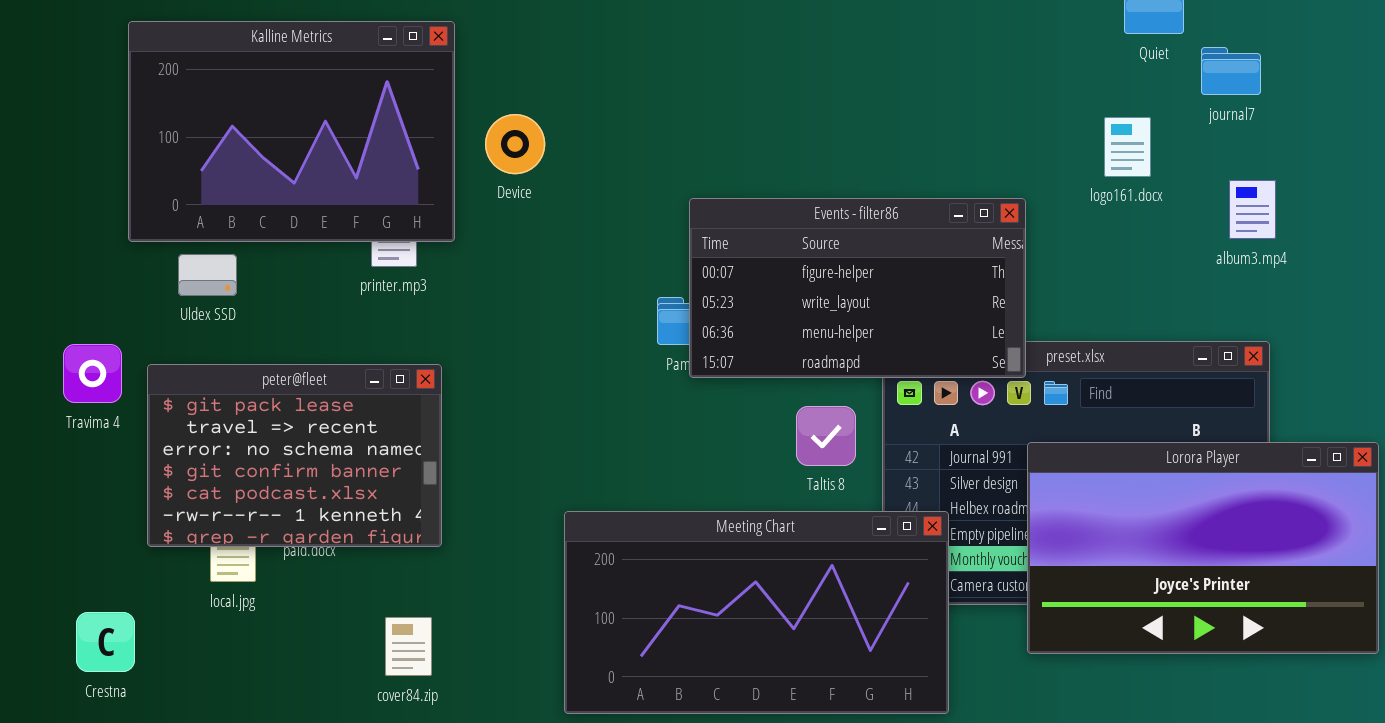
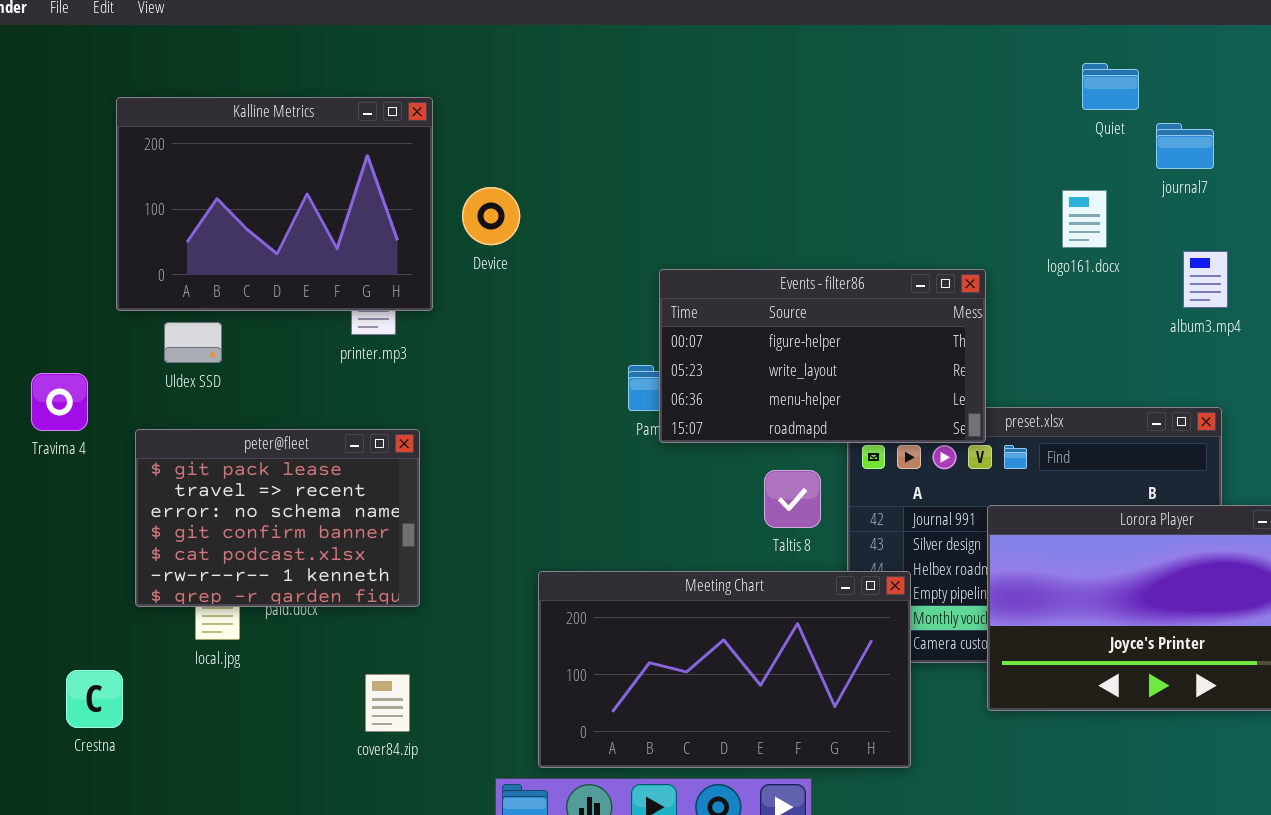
Travima 4: [63,344,122,403] -> [31,373,88,431], moved

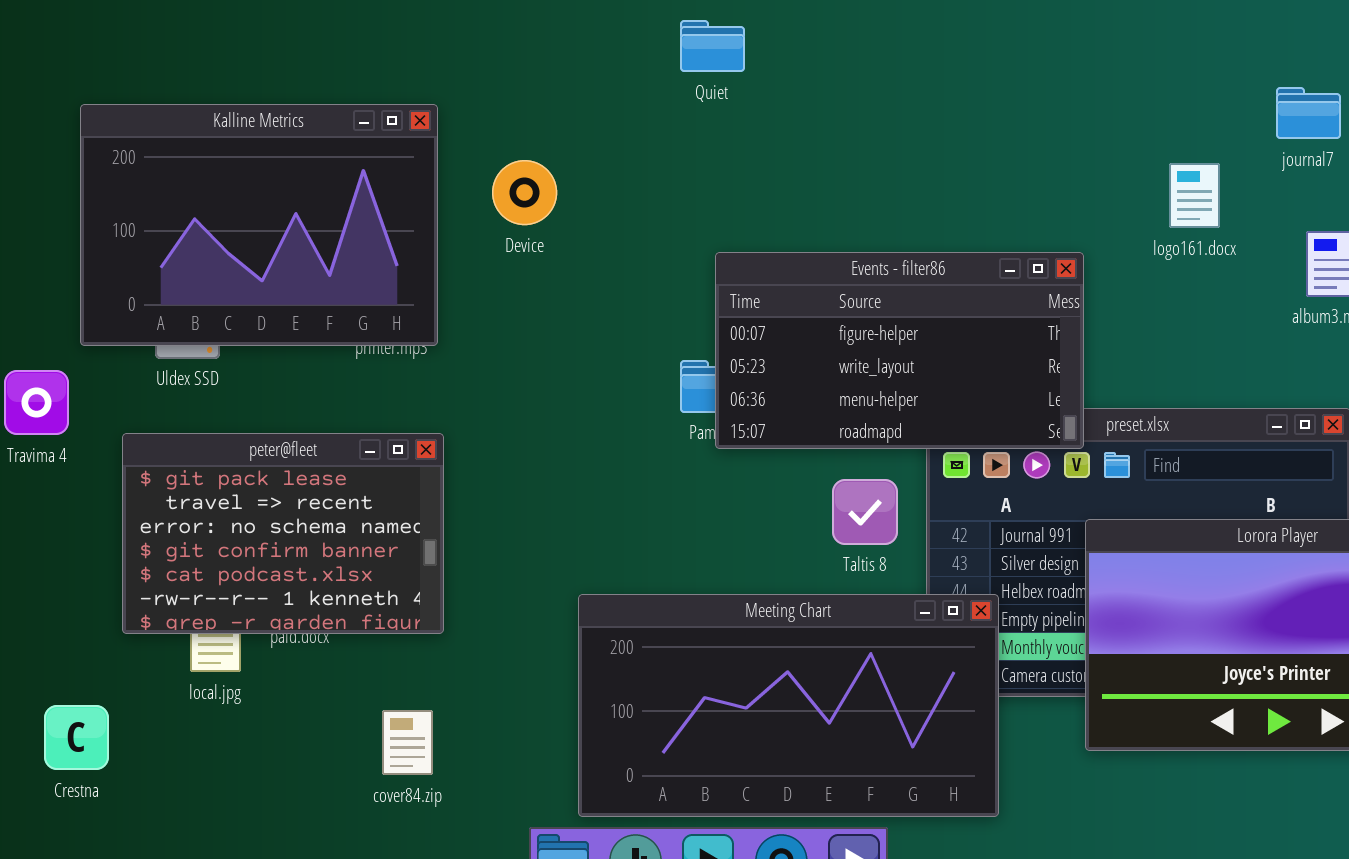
Quiet: [1082,63,1139,110] -> [680,20,745,72], moved
Kalline Metrics: [116,97,433,311] -> [80,104,438,346], moved

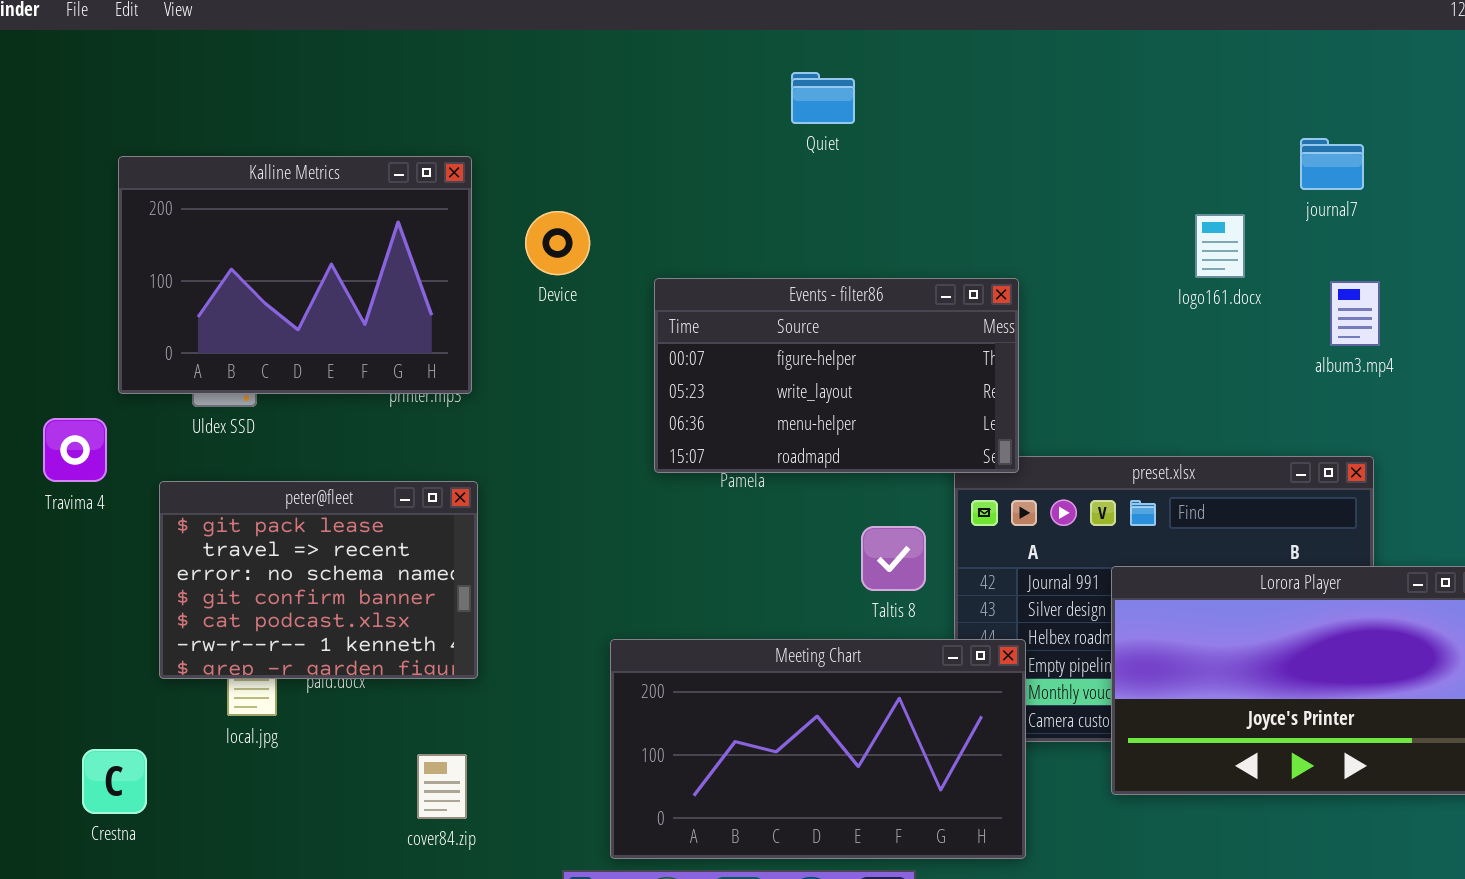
Quiet: [680,20,745,72] -> [791,72,855,124], moved
Events - filter86: [715,252,1084,449] -> [654,278,1019,473], moved

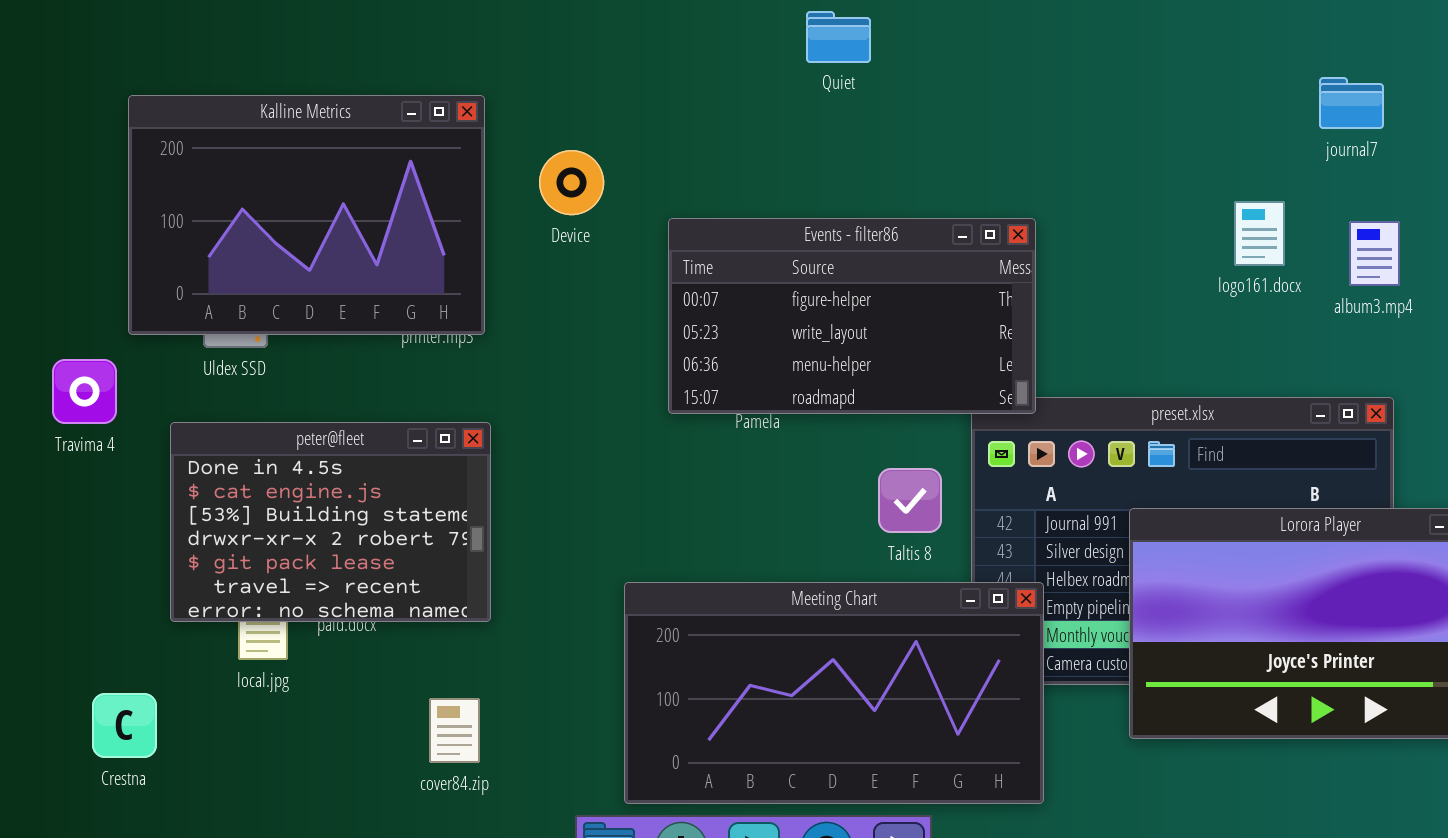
logo161.docx: [1195,214,1245,278] -> [1234,201,1285,266], moved
peter@fleet: [159,481,478,679] -> [170,422,491,622], scrolled up 4 rows

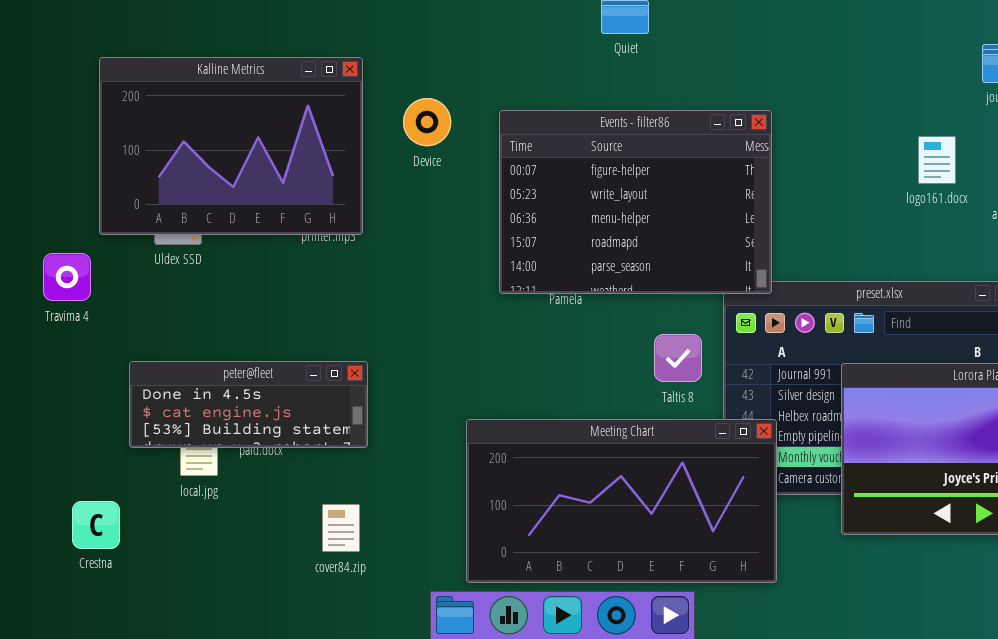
Events - filter86: [668,218,1036,414] -> [499,110,772,294], resized
peter@fleet: [170,422,491,622] -> [129,361,368,448], resized

